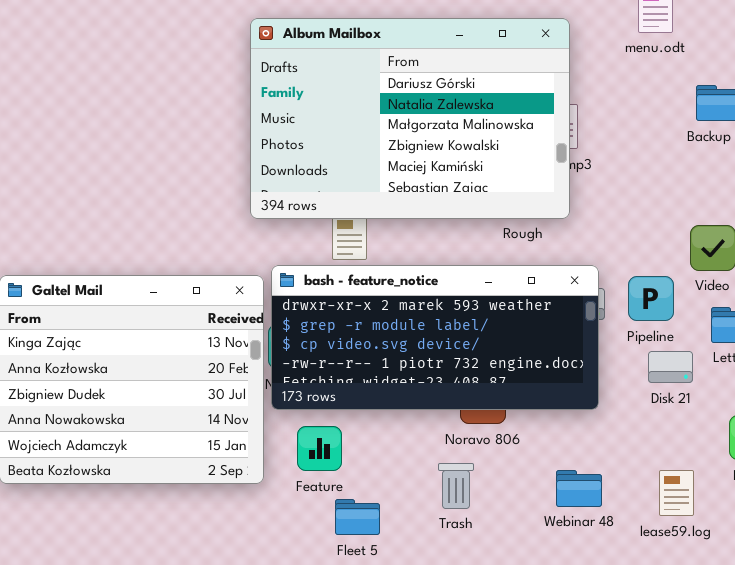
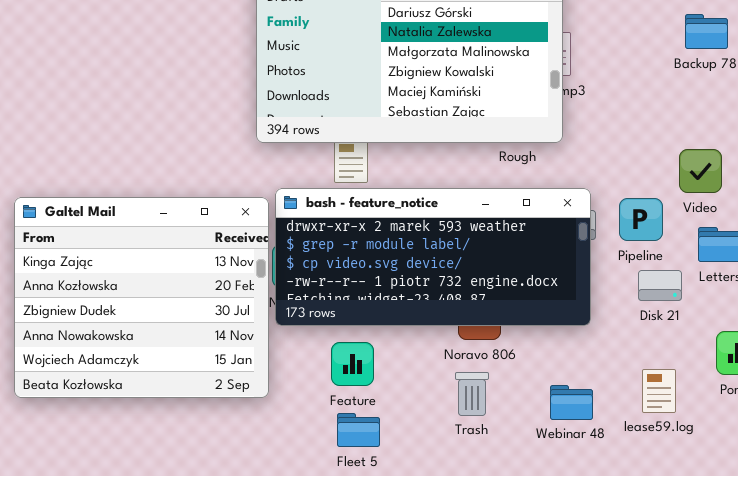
Feature: [297,426,342,471] -> [331,342,374,386], moved
Trash: [438,463,474,509] -> [455,372,489,416], moved
lease59.log: [659,470,694,516] -> [642,369,676,413], moved

